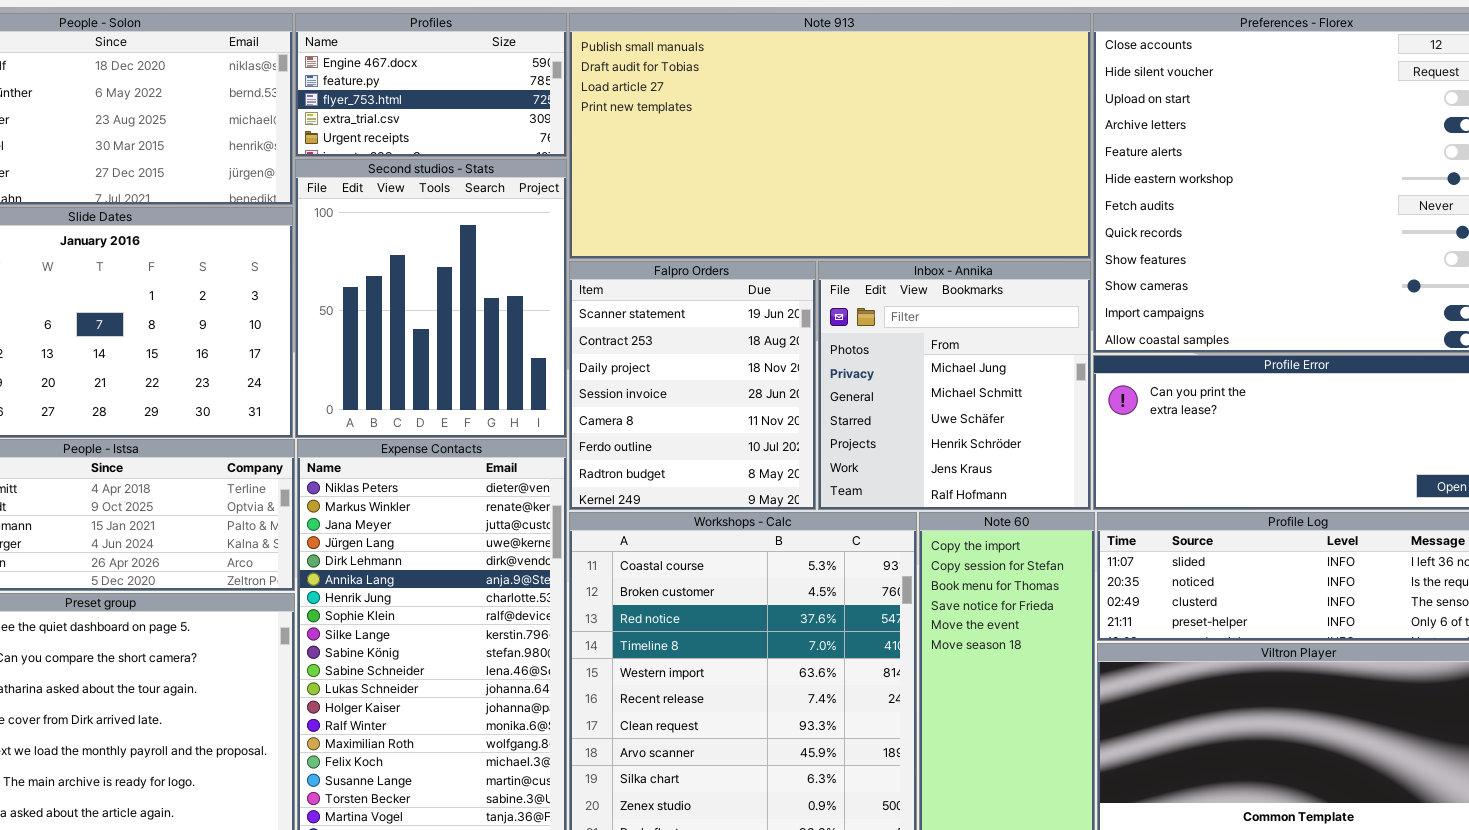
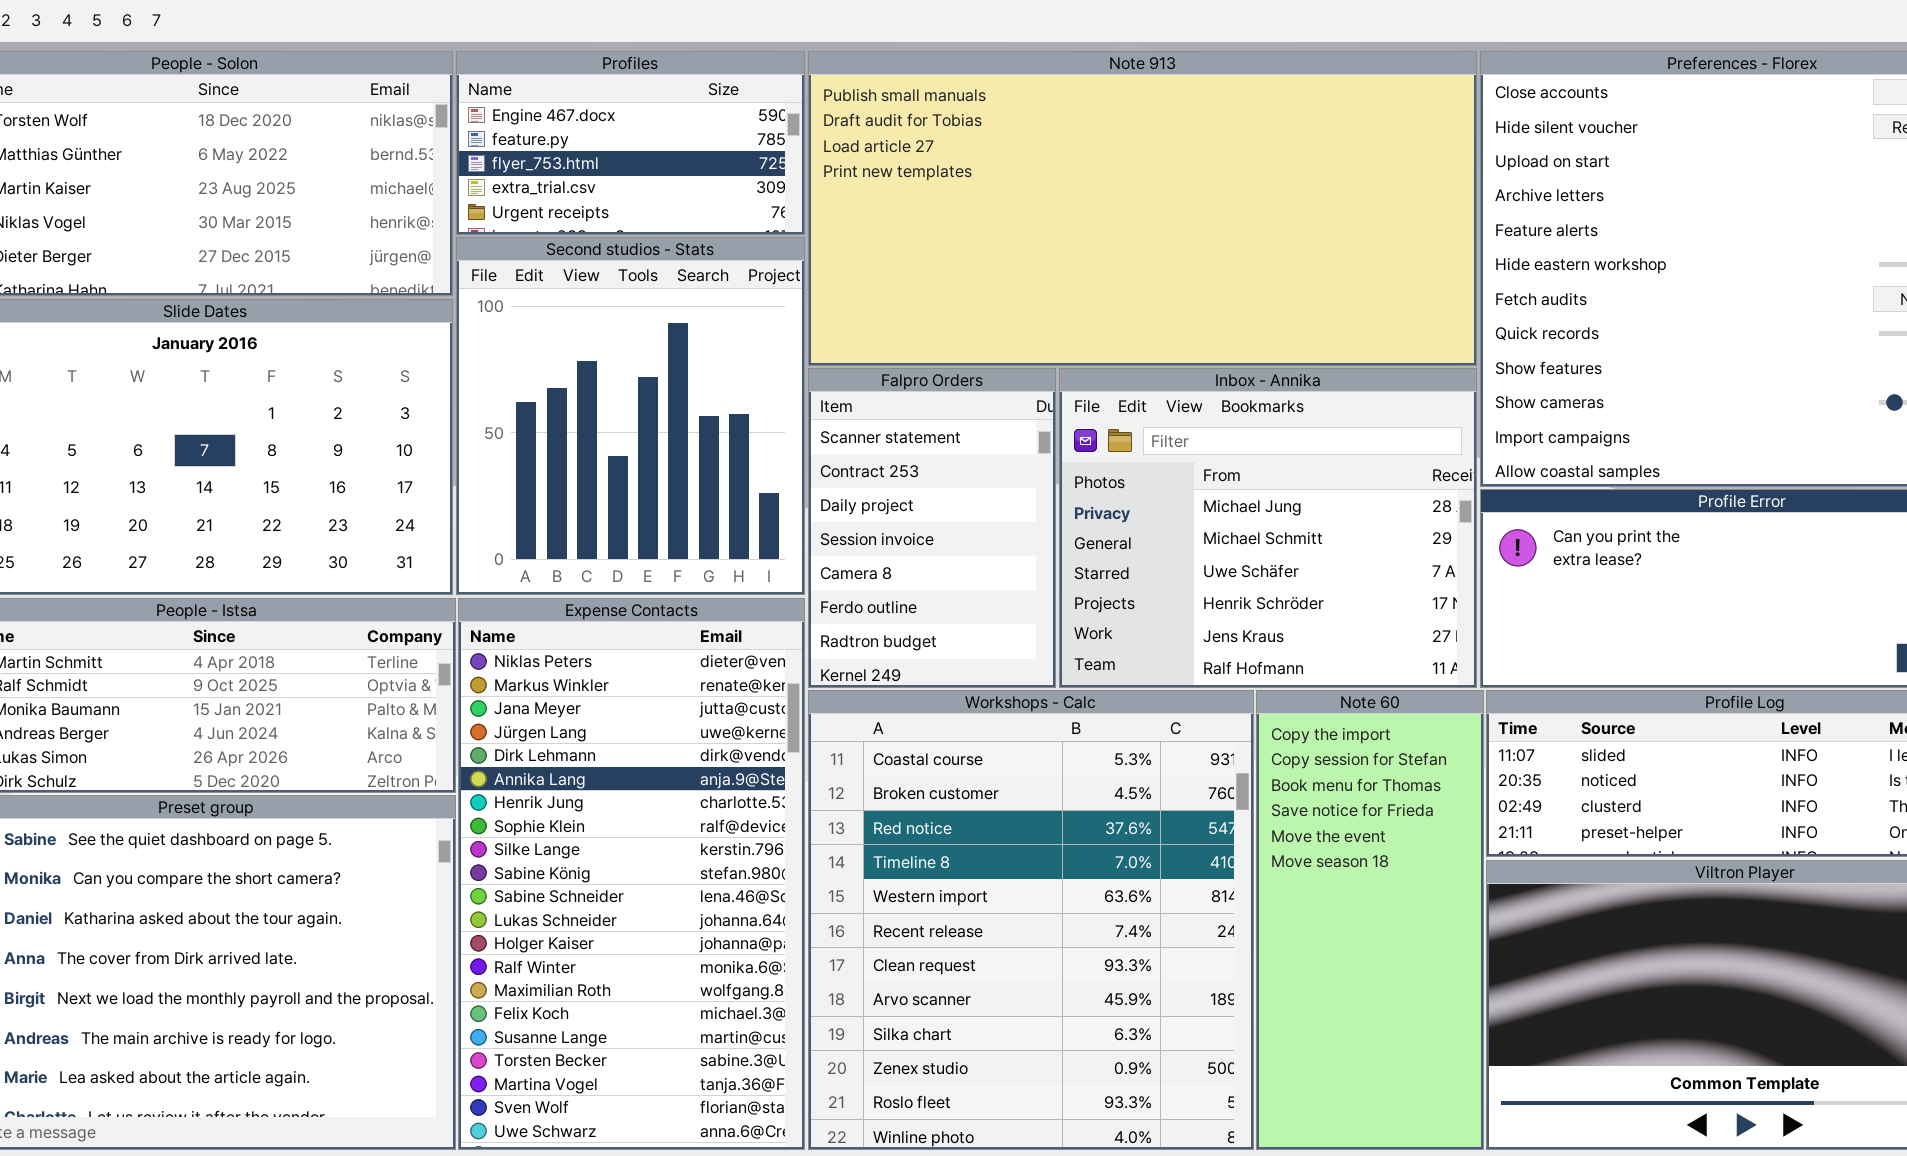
Falpro Orders: [569,261,816,510] -> [808,368,1056,688], resized
Inbox - Annika: [818,261,1091,510] -> [1059,368,1477,688], resized

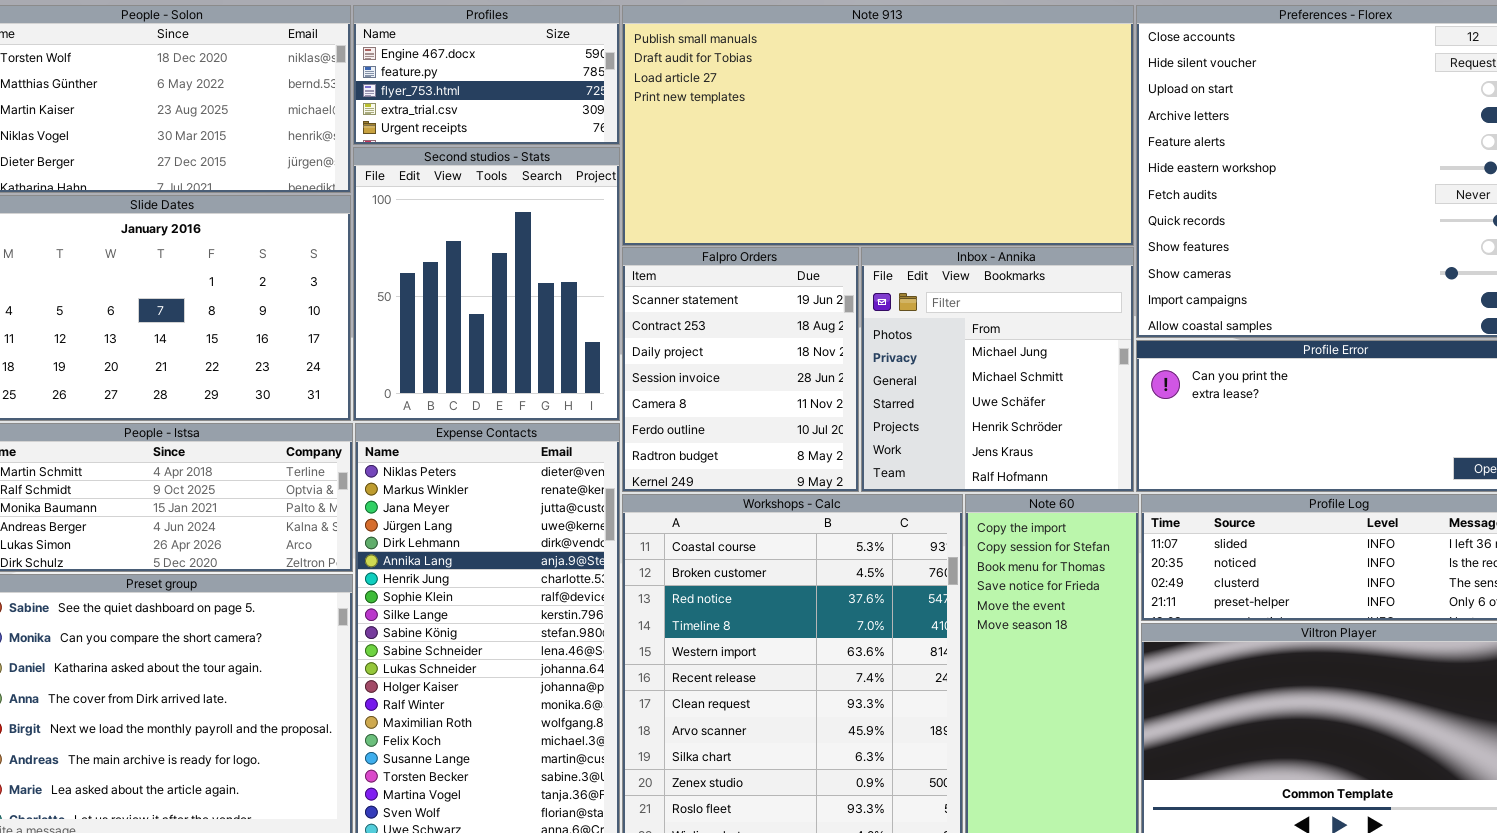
Falpro Orders: [808,368,1056,688] -> [622,247,859,492], resized
Inbox - Annika: [1059,368,1477,688] -> [861,247,1134,492], resized

